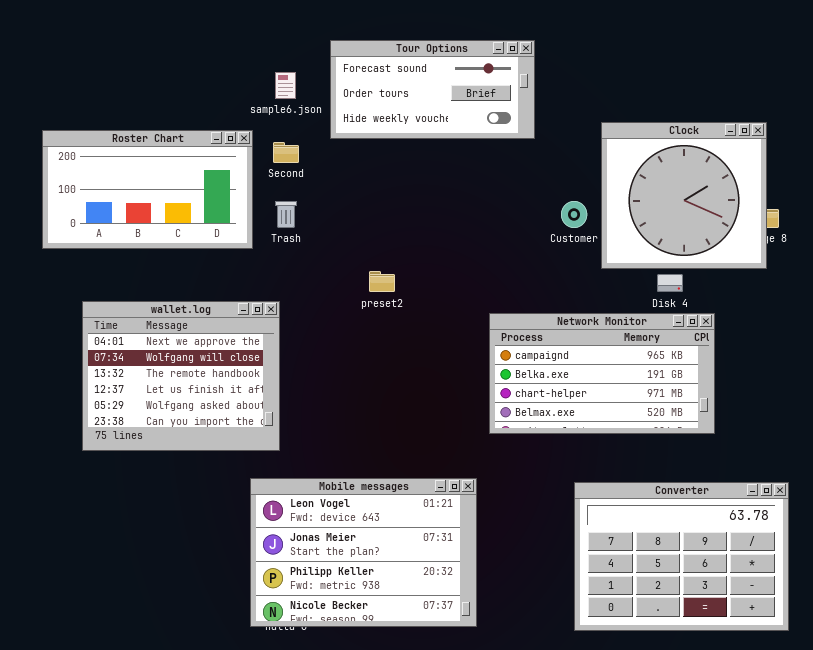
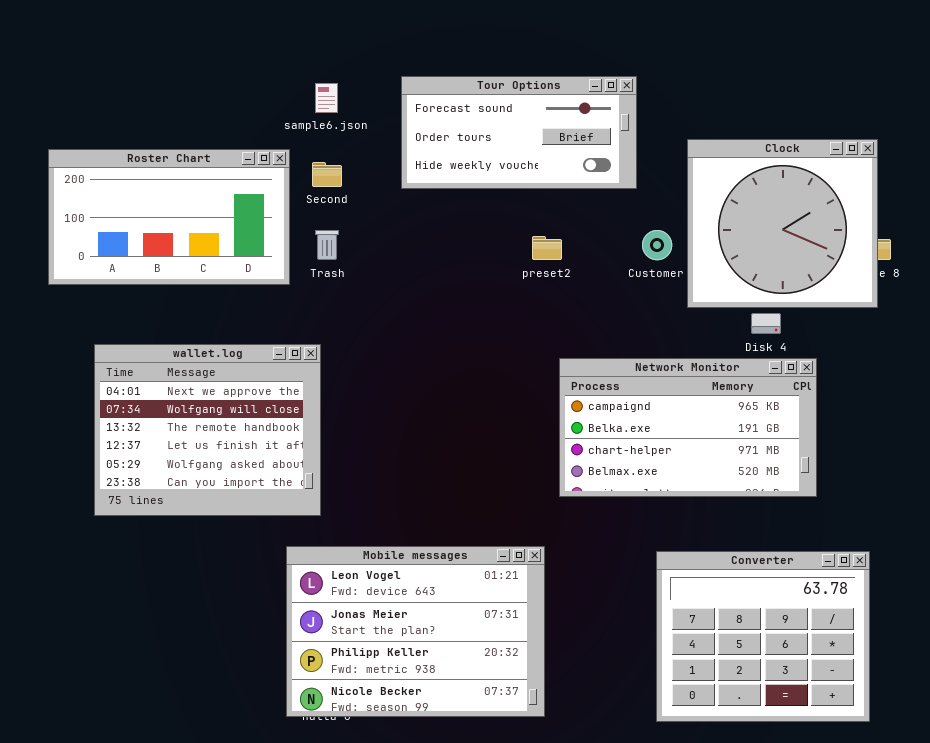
Tour Options: [330,40,535,139] -> [401,76,637,189], moved
preset2: [369,271,395,292] -> [532,236,562,260], moved
Converter: [574,482,789,631] -> [656,551,870,722], resized

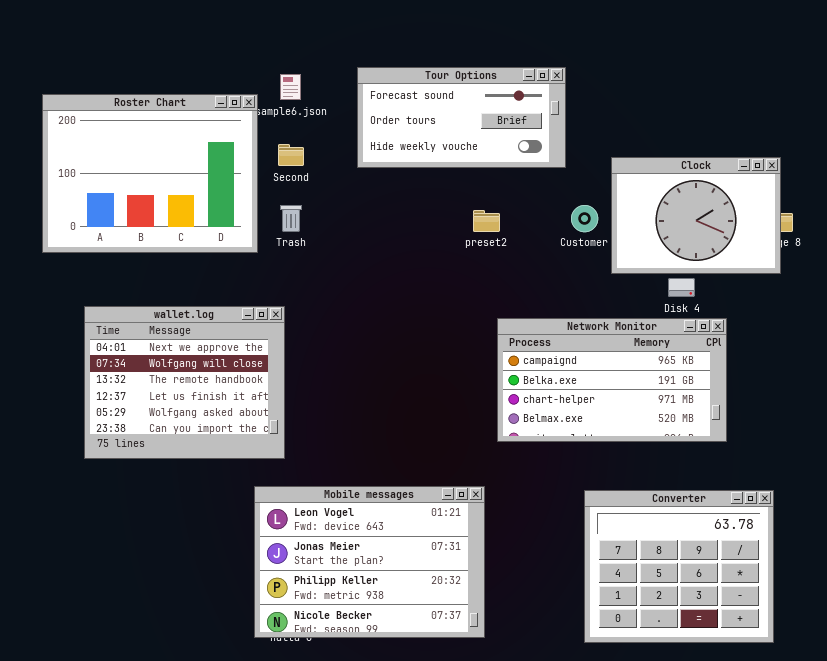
Clock: [687,139,878,308] -> [611,157,781,274], resized
Roster Chart: [48,149,290,285] -> [42,94,258,253], resized

